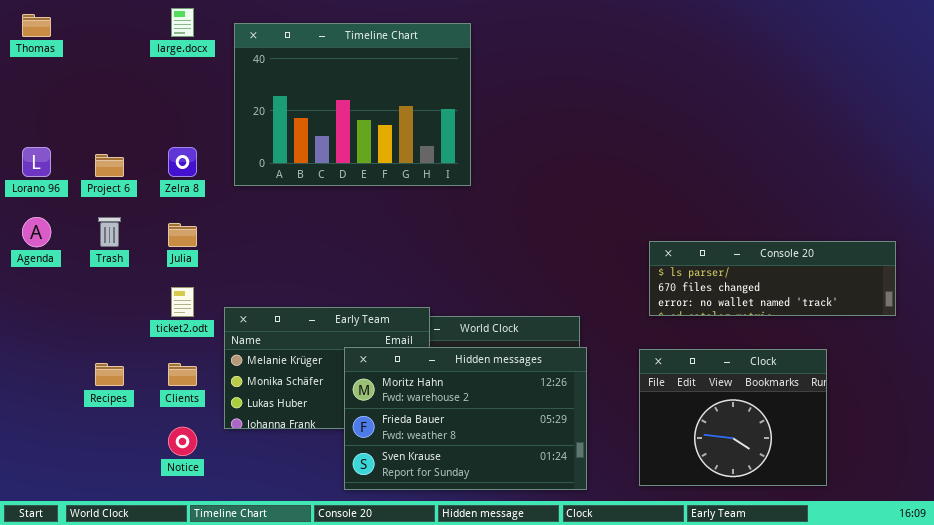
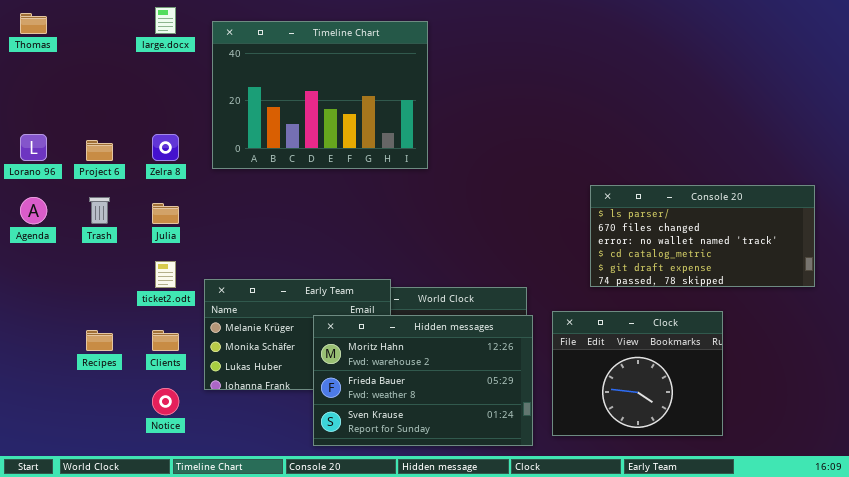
Console 20: [649,241,896,316] -> [590,185,815,287], resized
Clock: [639,349,827,486] -> [552,311,723,436], moved

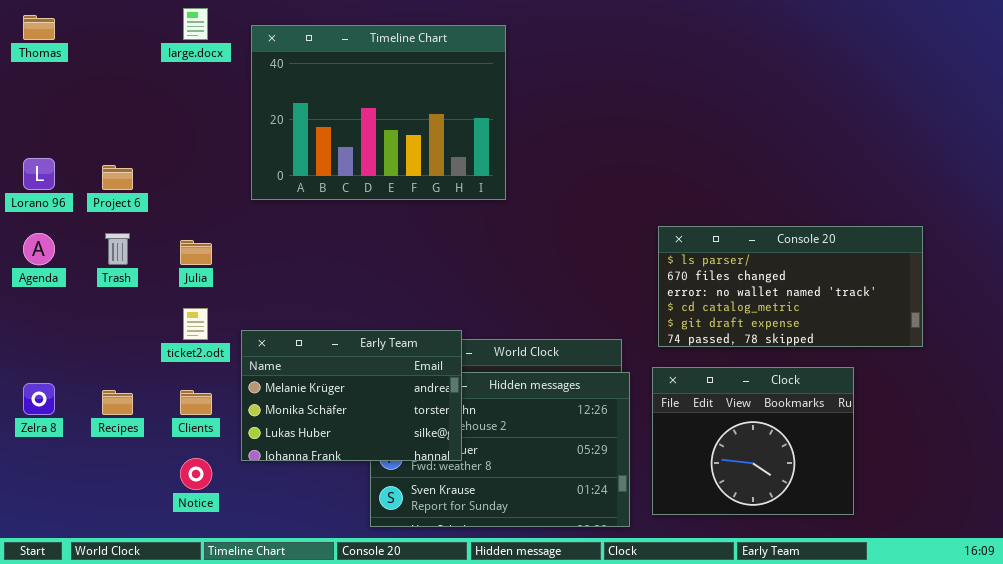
Zelra 8: [152,134,179,161] -> [23,383,55,415], moved
Console 20: [590,185,815,287] -> [658,226,923,347], moved
Early Team: [204,279,391,390] -> [241,330,462,461], raised

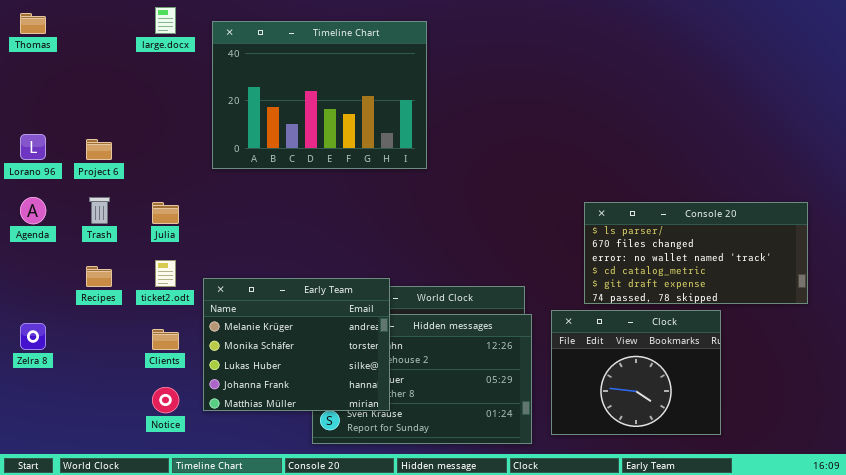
Console 20: [658,226,923,347] -> [584,202,808,304], moved
Early Team: [241,330,462,461] -> [203,278,390,411], resized
Recipes: [102,390,133,415] -> [86,266,112,287], moved

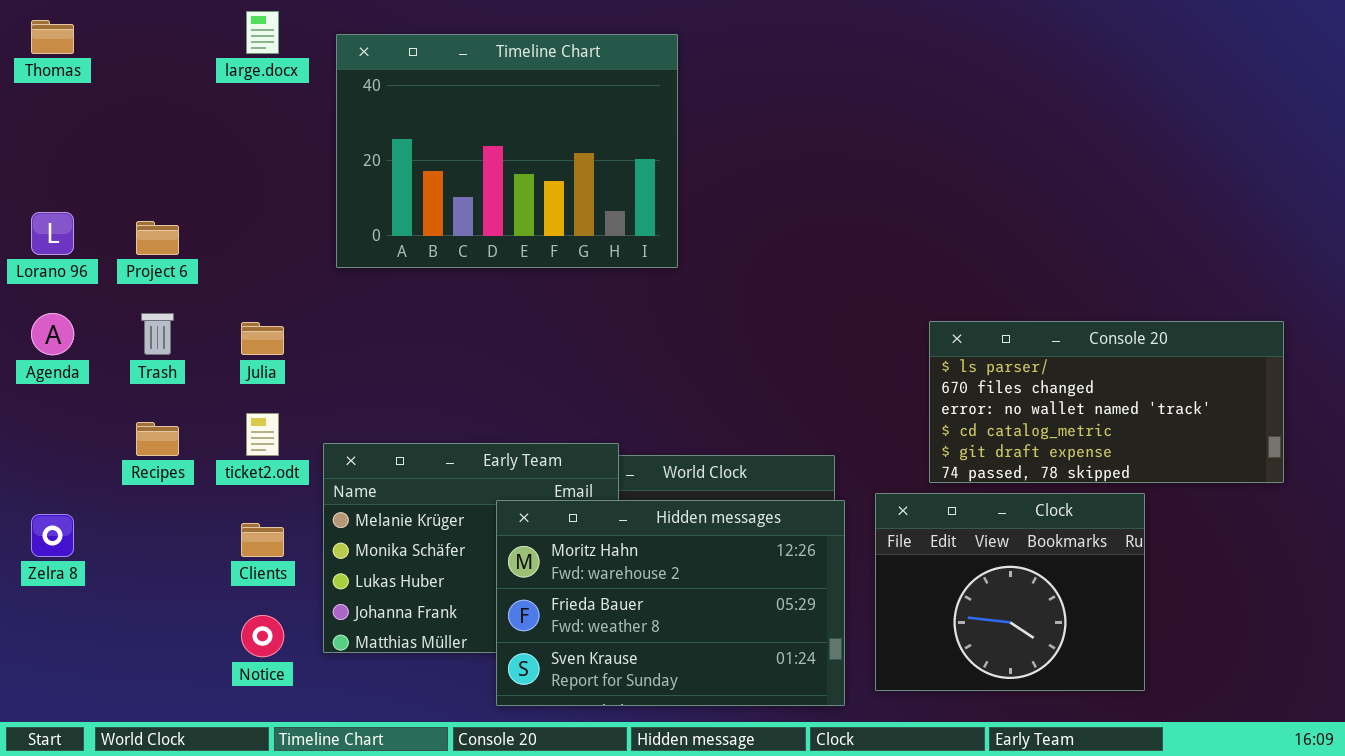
Hidden messages: [312,314,532,444] -> [496,500,845,706], raised

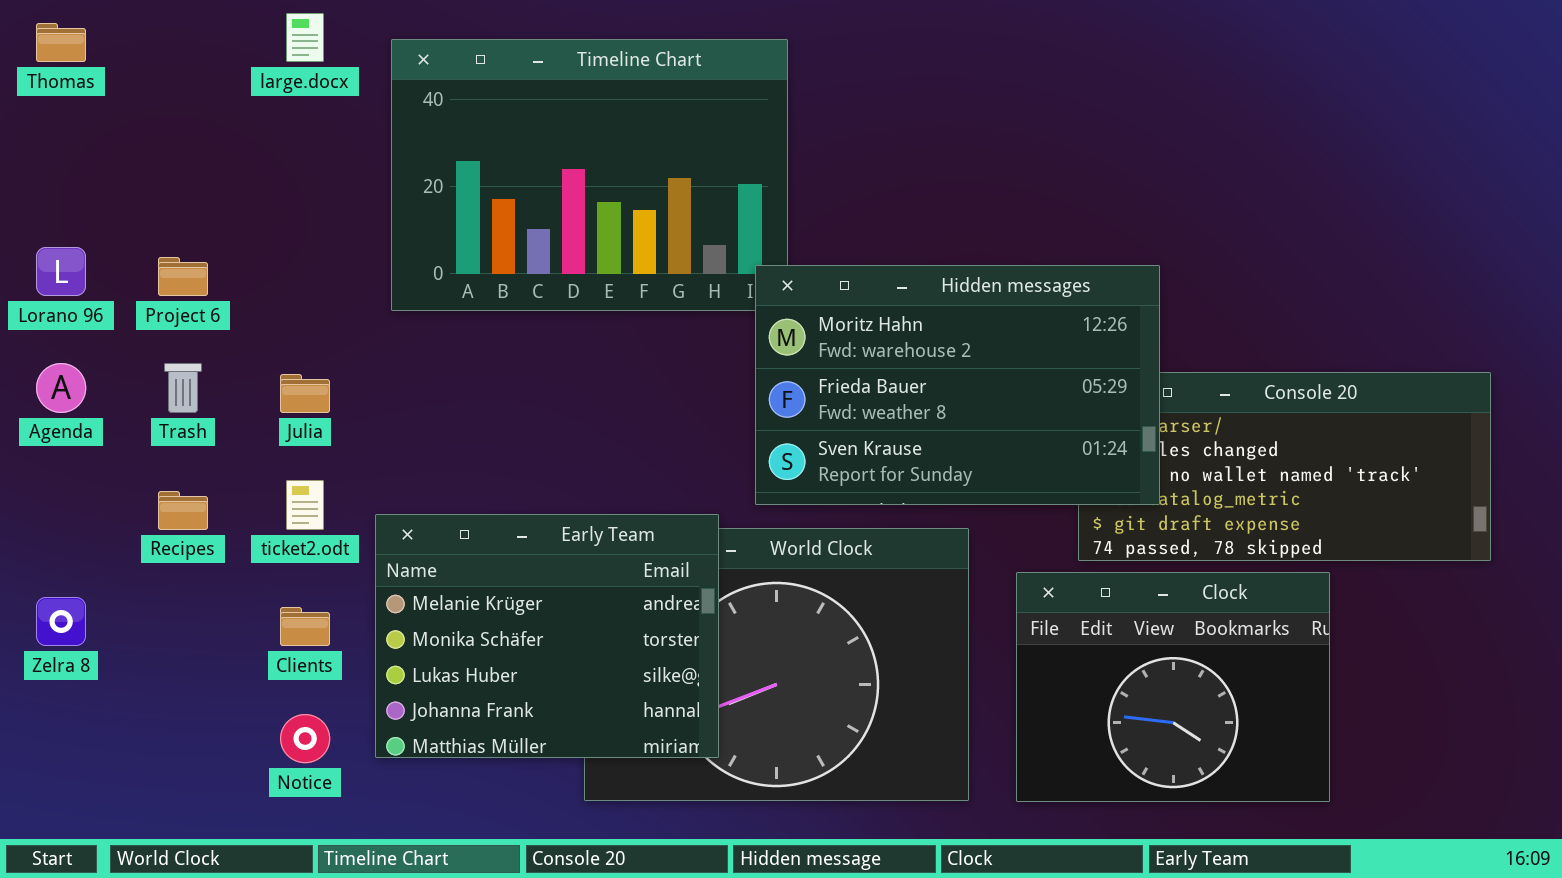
Hidden messages: [496,500,845,706] -> [755,265,1160,505], moved

